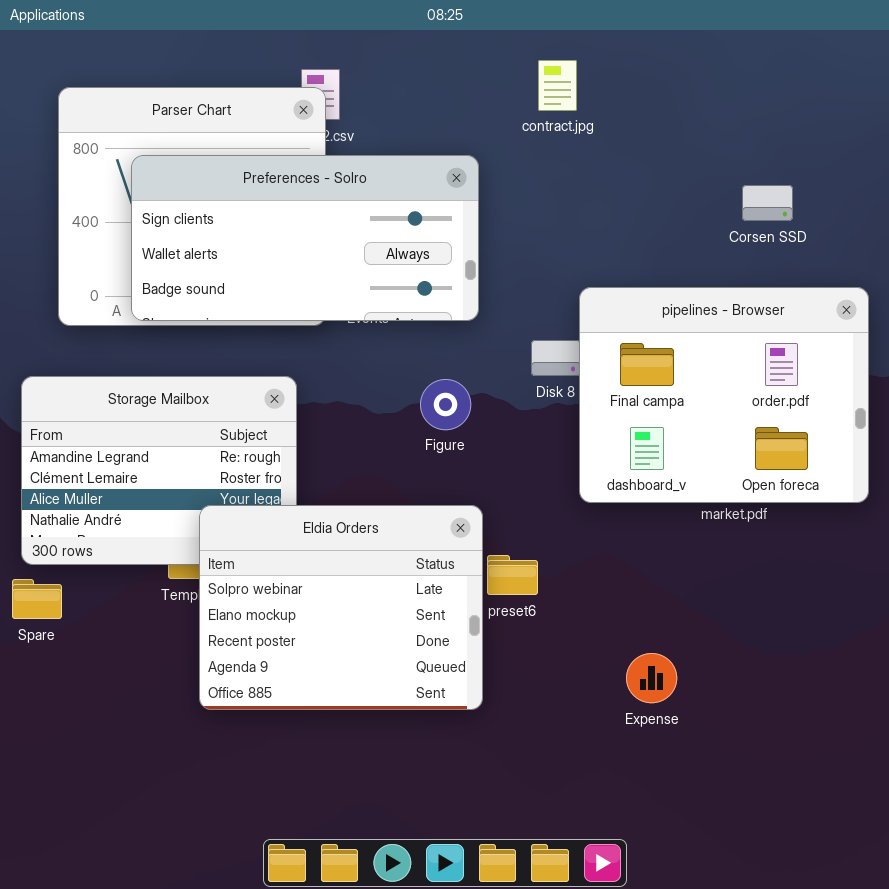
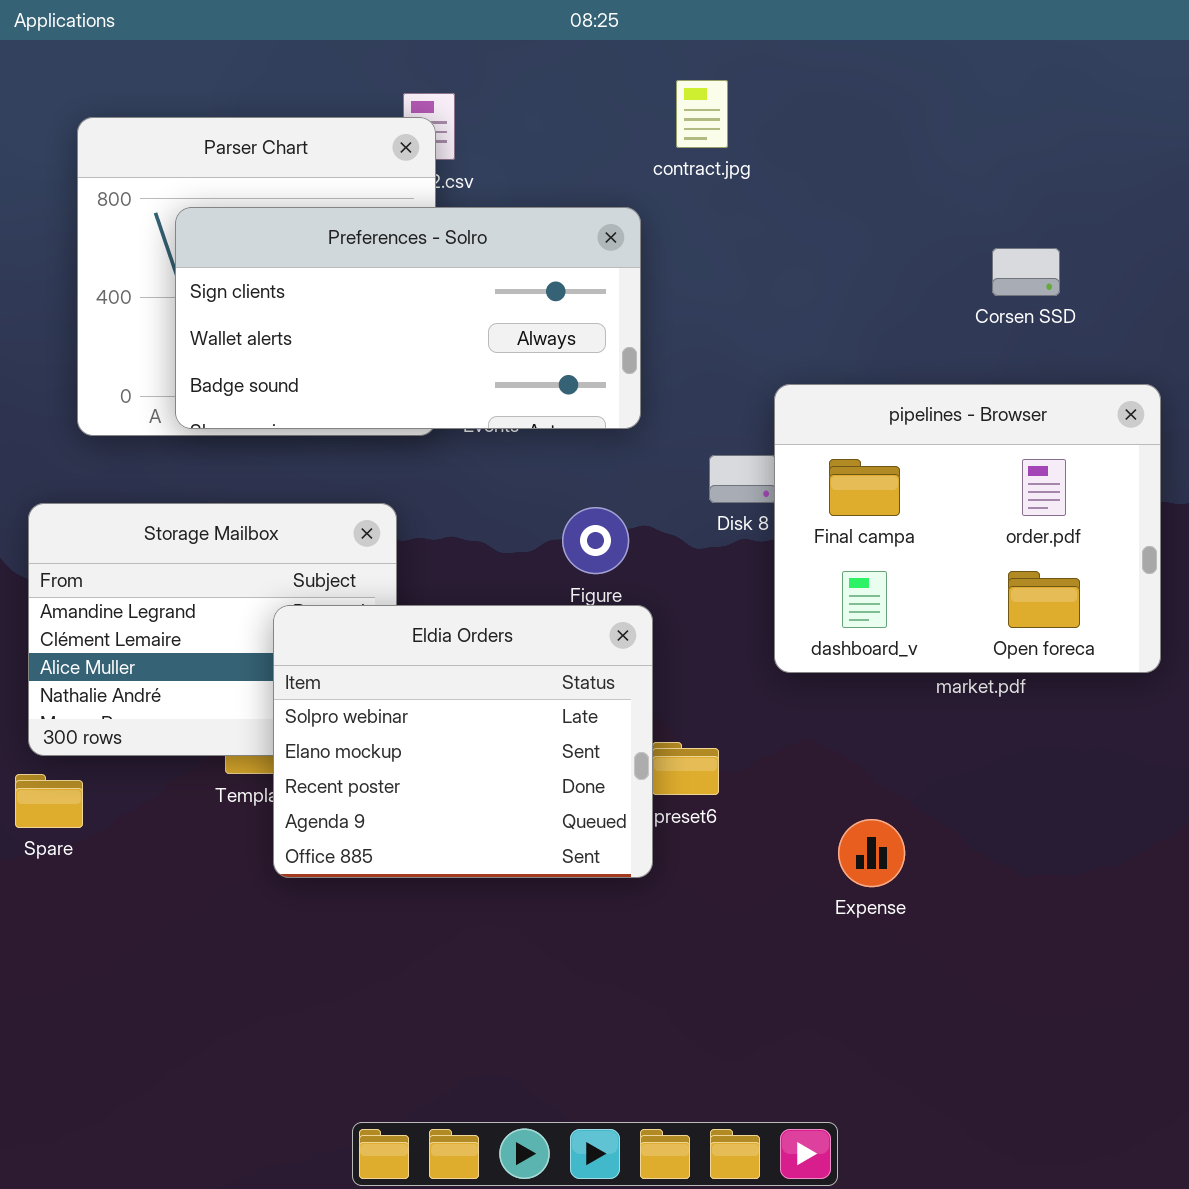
contract.jpg: [538,60,577,111] -> [676,80,728,148], moved
Eldia Orders: [199,505,483,710] -> [273,605,653,878], moved
Expense: [626,653,677,703] -> [838,819,905,887], moved

